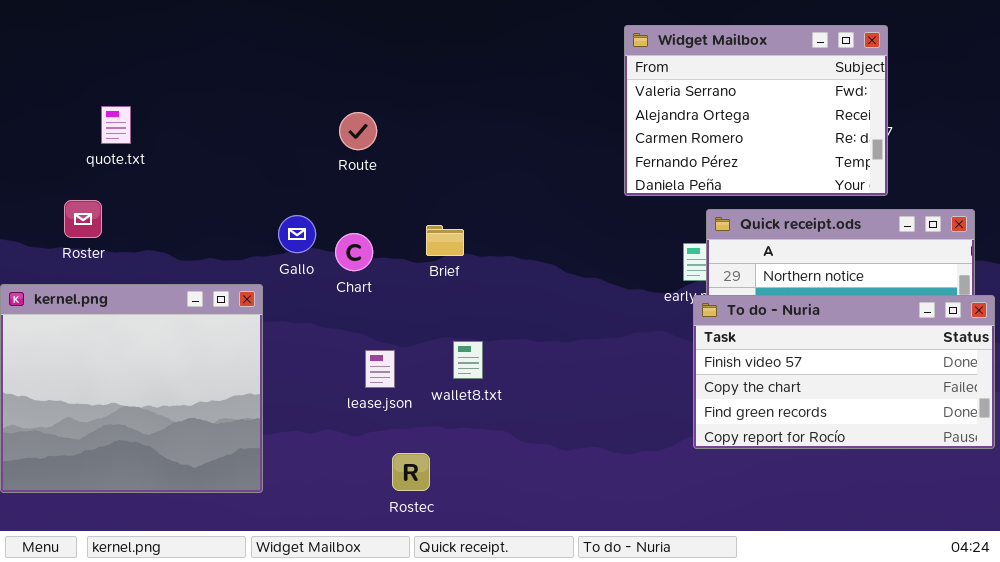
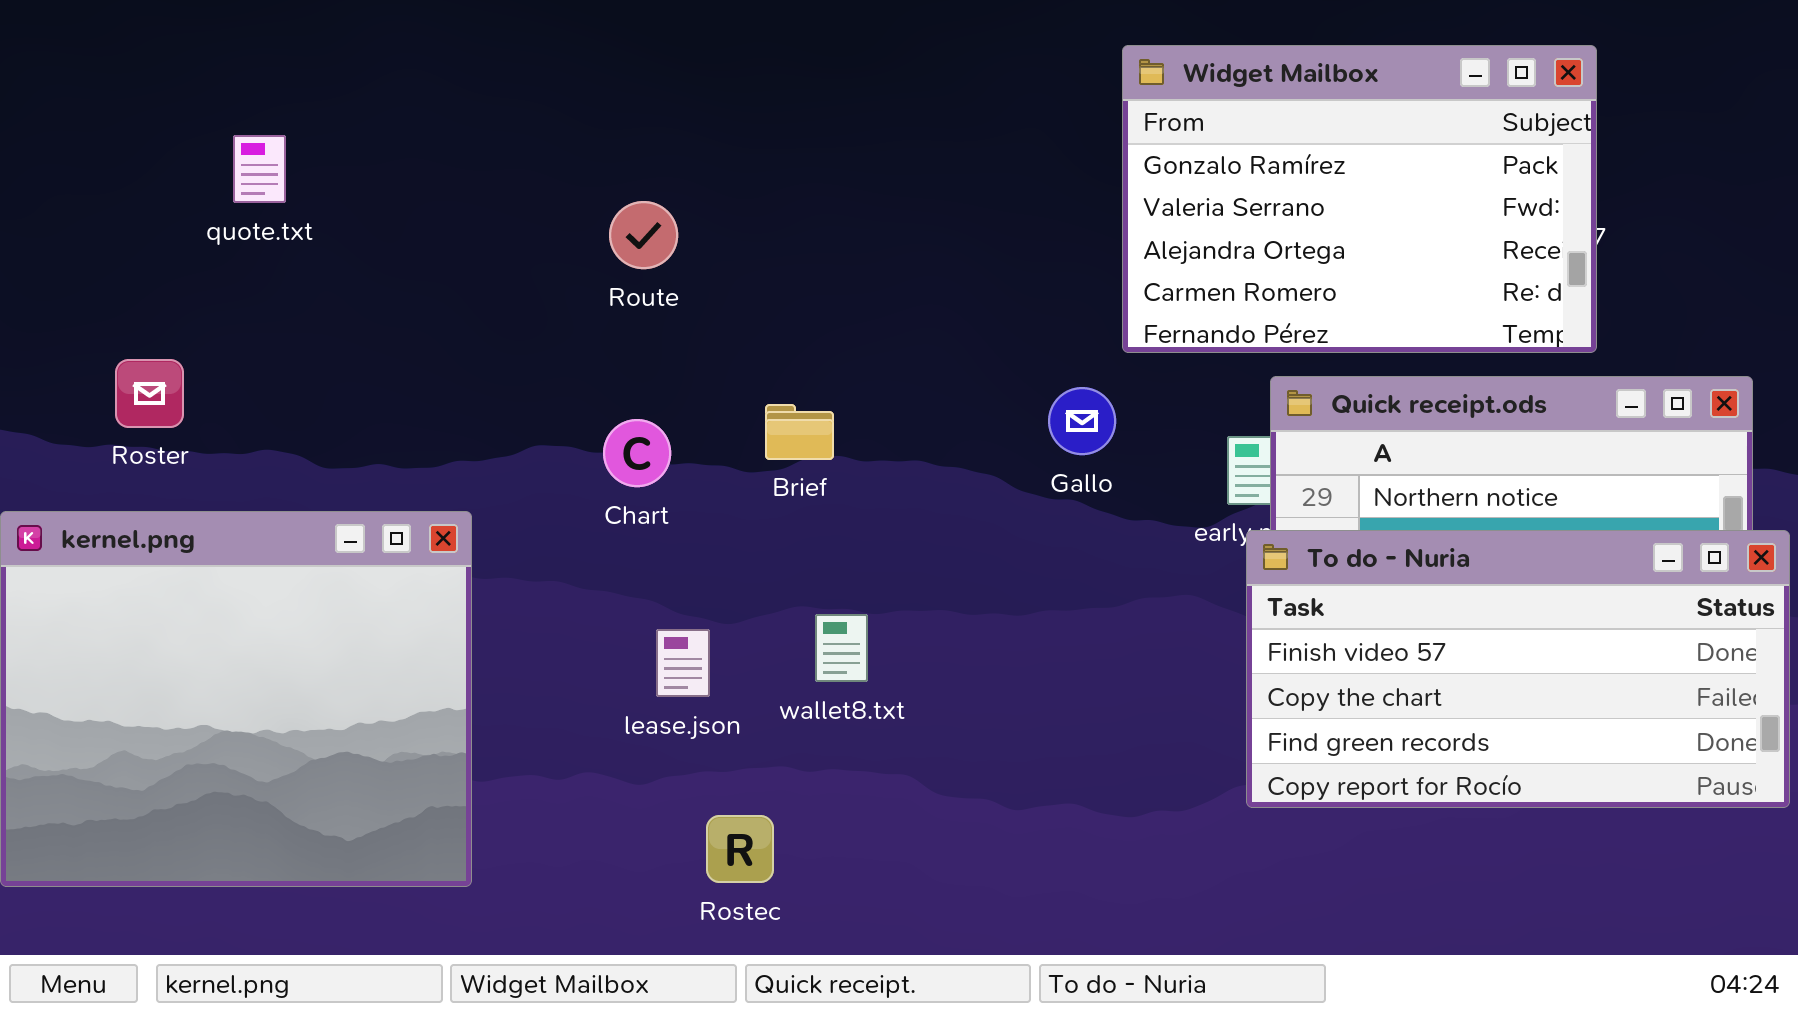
Widget Mailbox: [624,25,888,196] -> [1122,45,1597,353], scrolled up 1 row
quote.txt: [101,106,131,144] -> [233,135,286,203], moved
Gallo: [278,215,316,253] -> [1048,387,1116,455], moved

